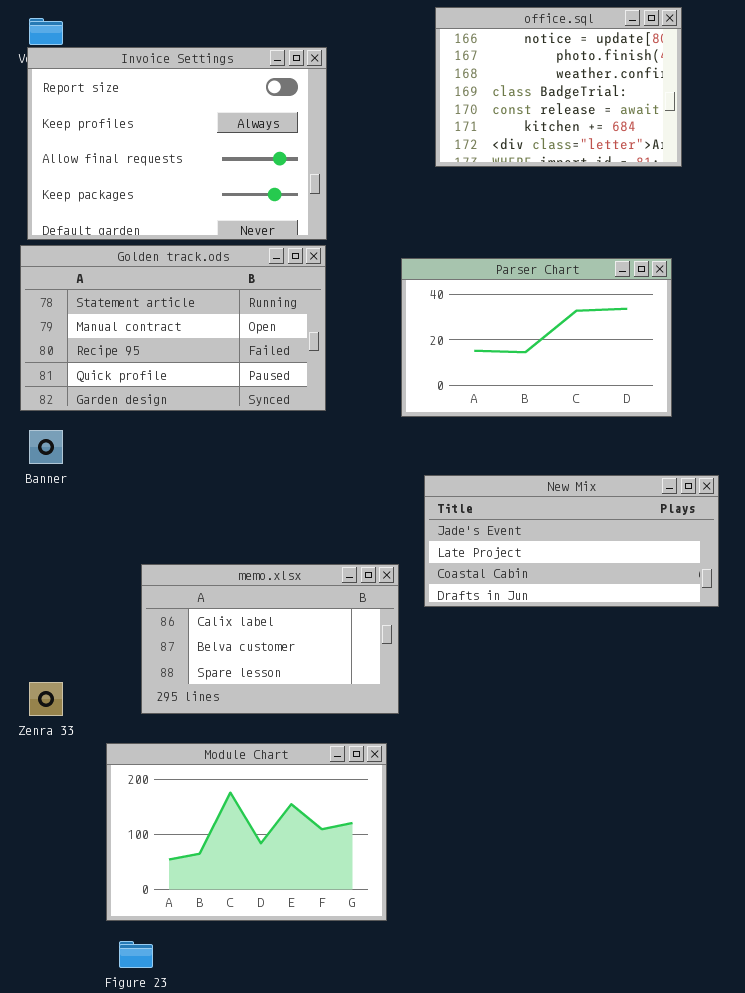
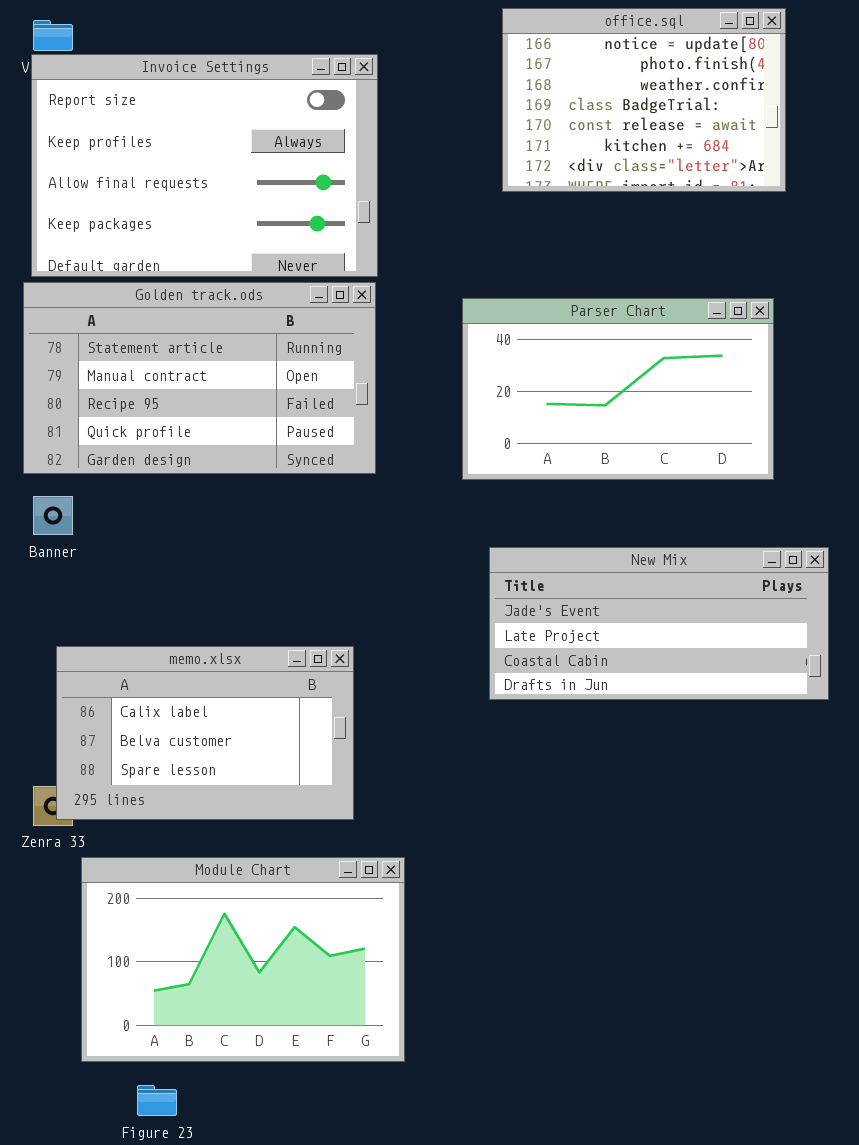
memo.xlsx: [141,564,399,714] -> [56,646,354,820], moved
Module Chart: [106,743,387,921] -> [81,857,405,1062], moved

